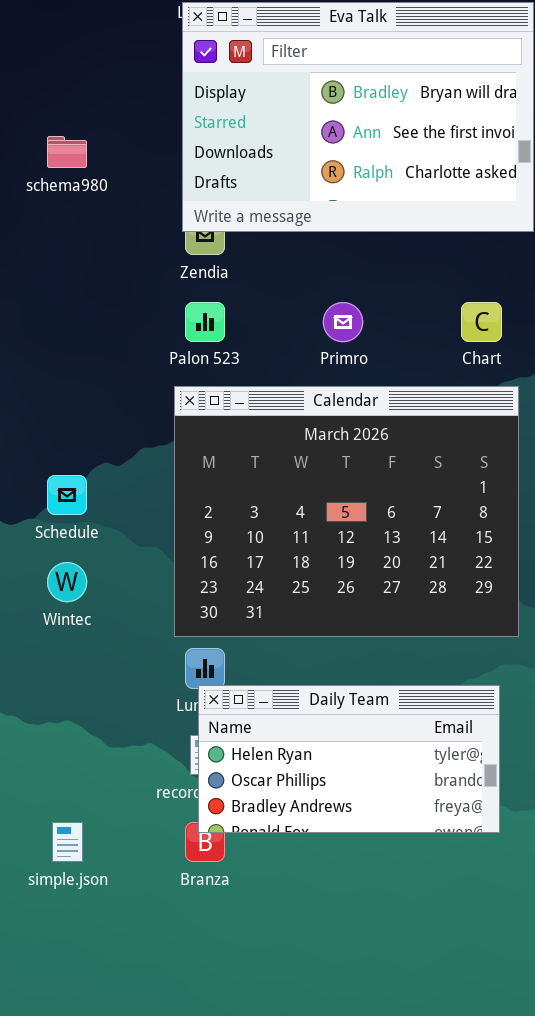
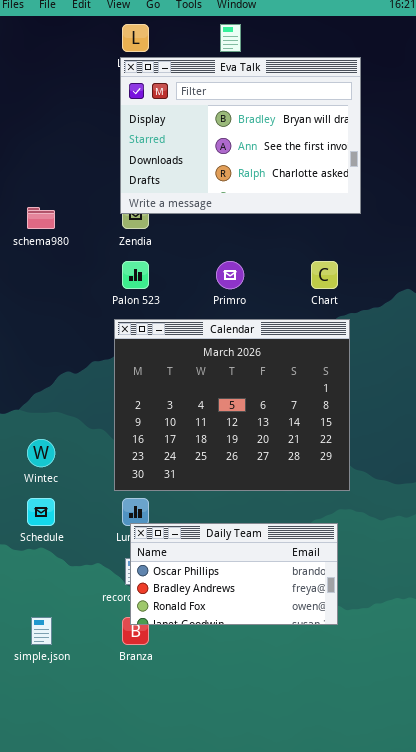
schema980: [47,136,87,168] -> [27,207,55,229], moved
Schedule: [47,475,87,515] -> [27,498,55,526], moved
Daily Team: [198,685,500,833] -> [130,523,338,625], scrolled down 1 row

